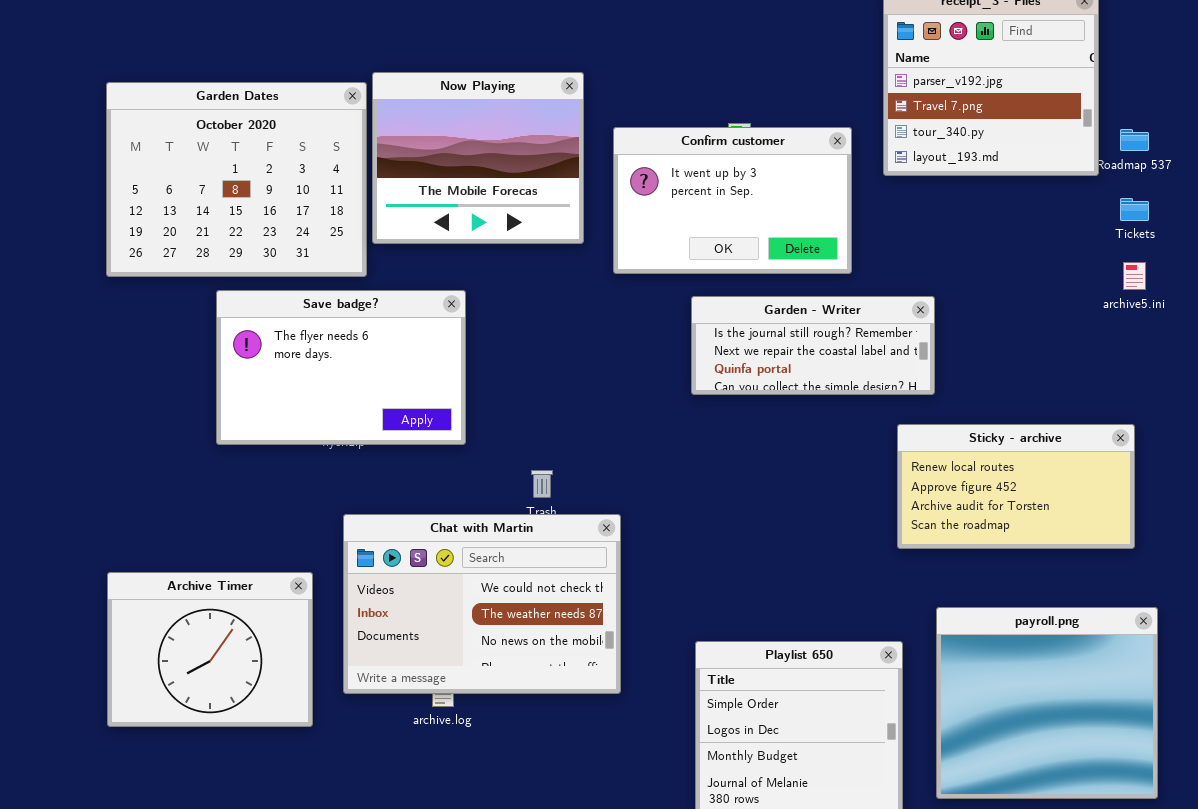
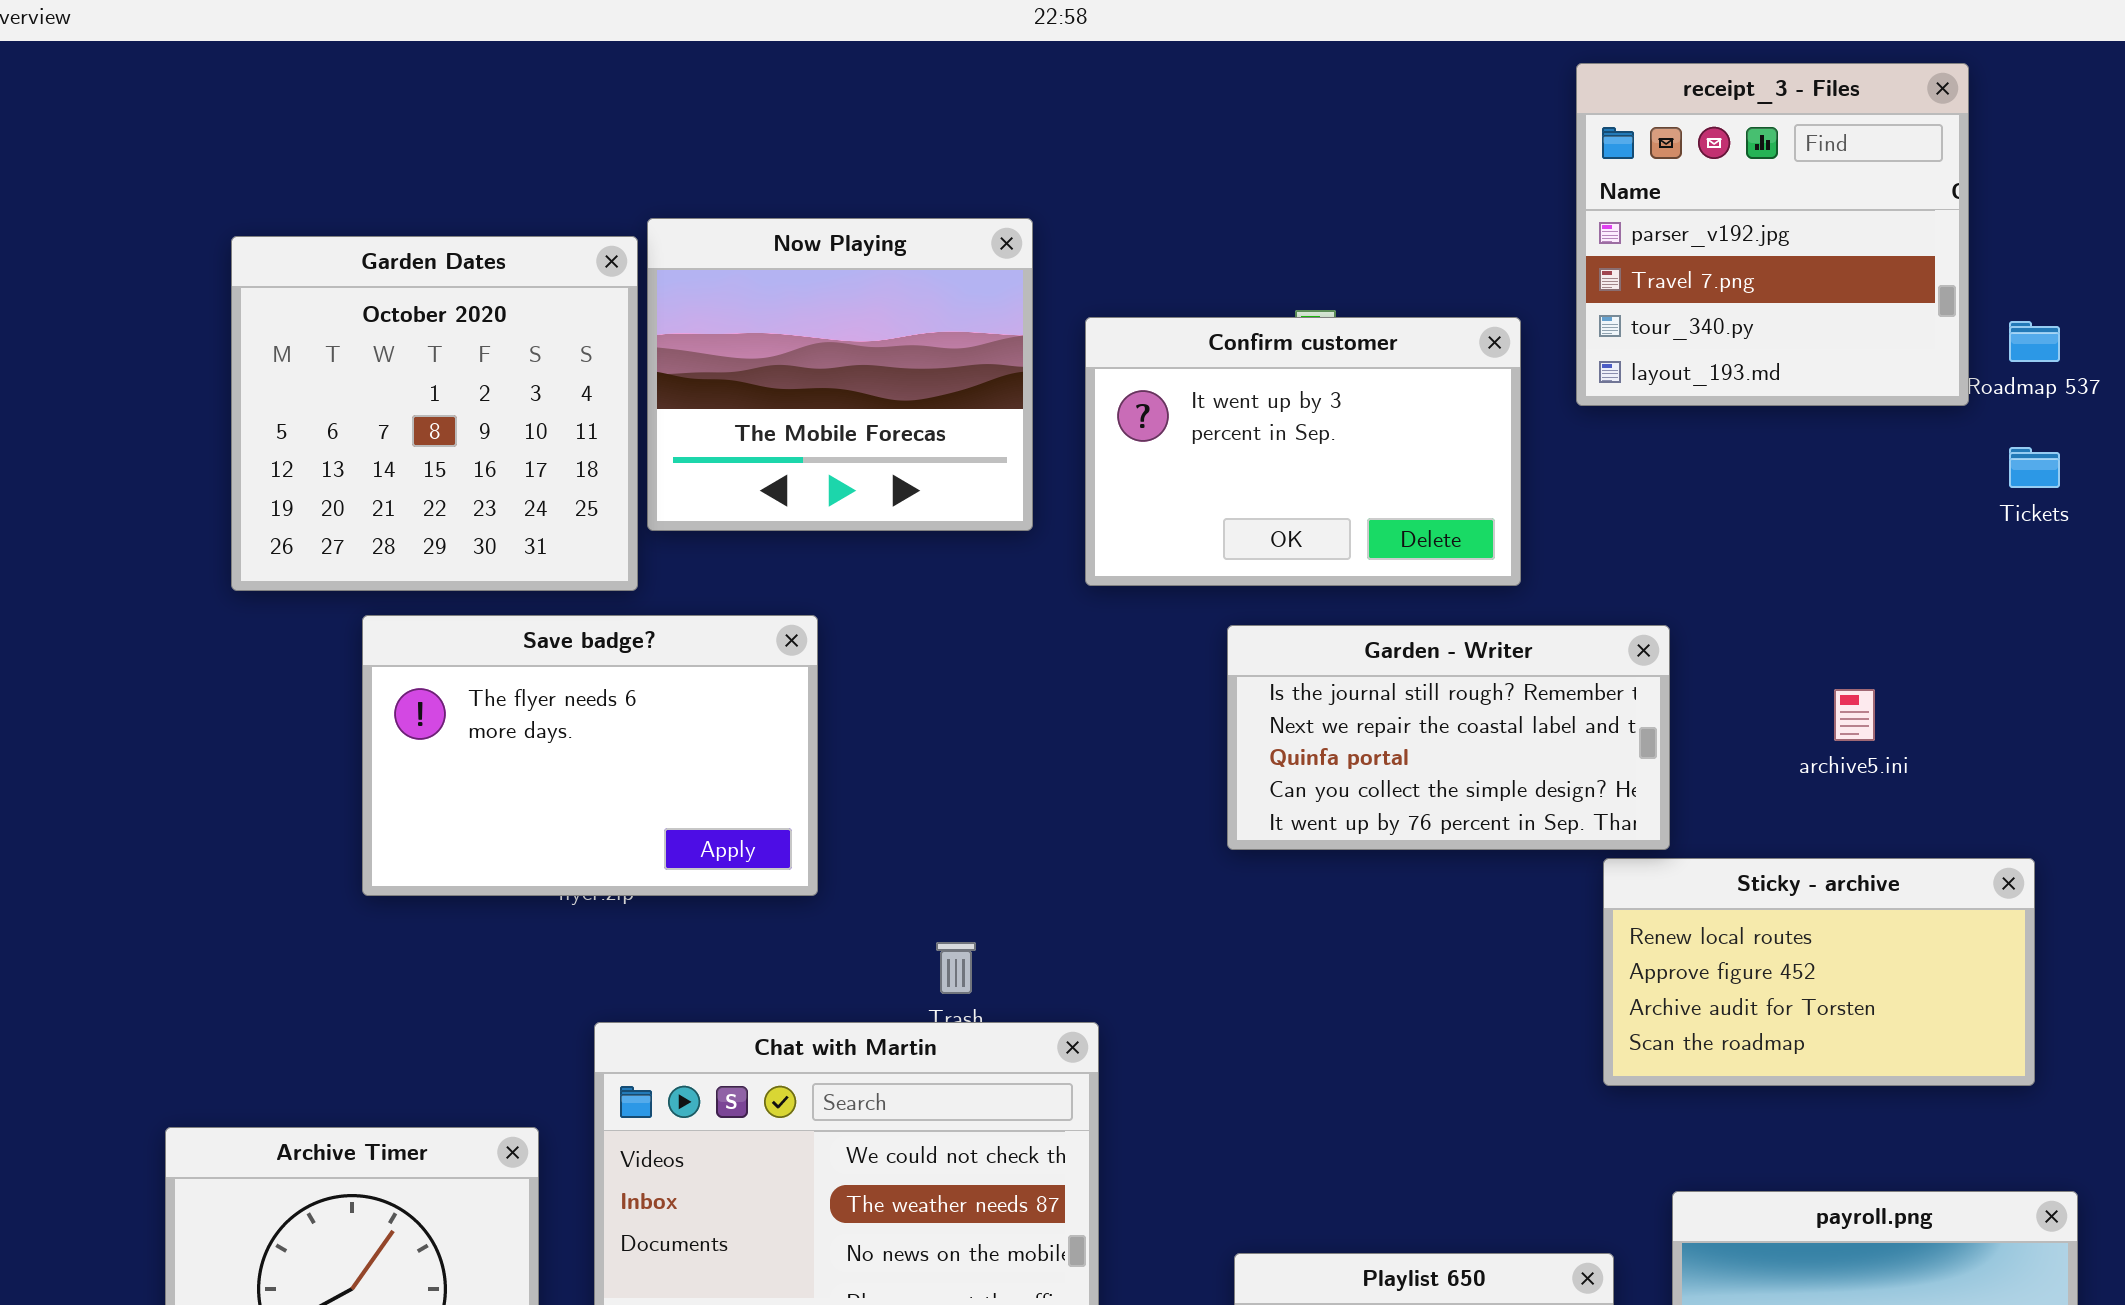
Garden Dates: [106,82,367,277] -> [231,236,638,591], resized
archive5.ini: [1123,262,1146,290] -> [1834,689,1875,741], moved
Garden - Writer: [691,296,935,395] -> [1227,625,1670,850], resized

